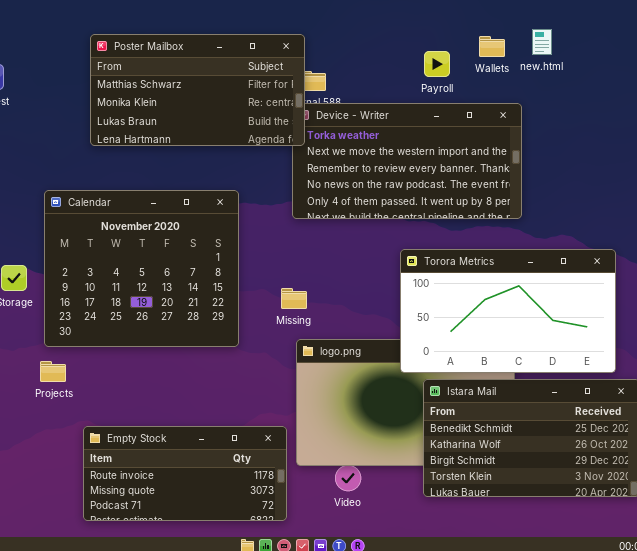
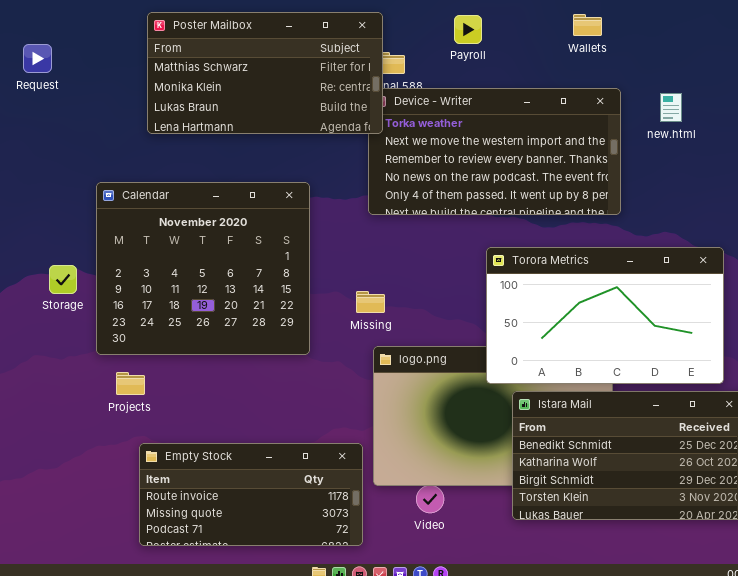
new.html: [532,29,552,55] -> [660,93,682,122], moved
Payroll: [424,51,450,77] -> [454,15,482,44], moved
Projects: [40,361,66,382] -> [116,372,145,395], moved

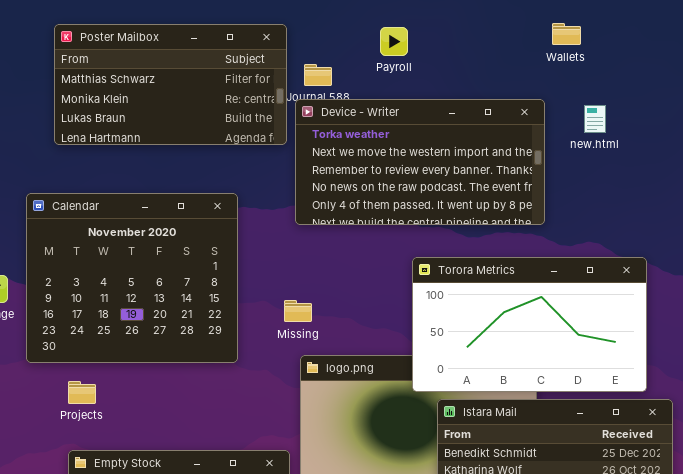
Poster Mailbox: [147,12,383,134] -> [54,24,287,145], moved
Wallets: [573,14,602,36] -> [552,23,581,45], moved
Projects: [116,372,145,395] -> [68,381,96,404], moved

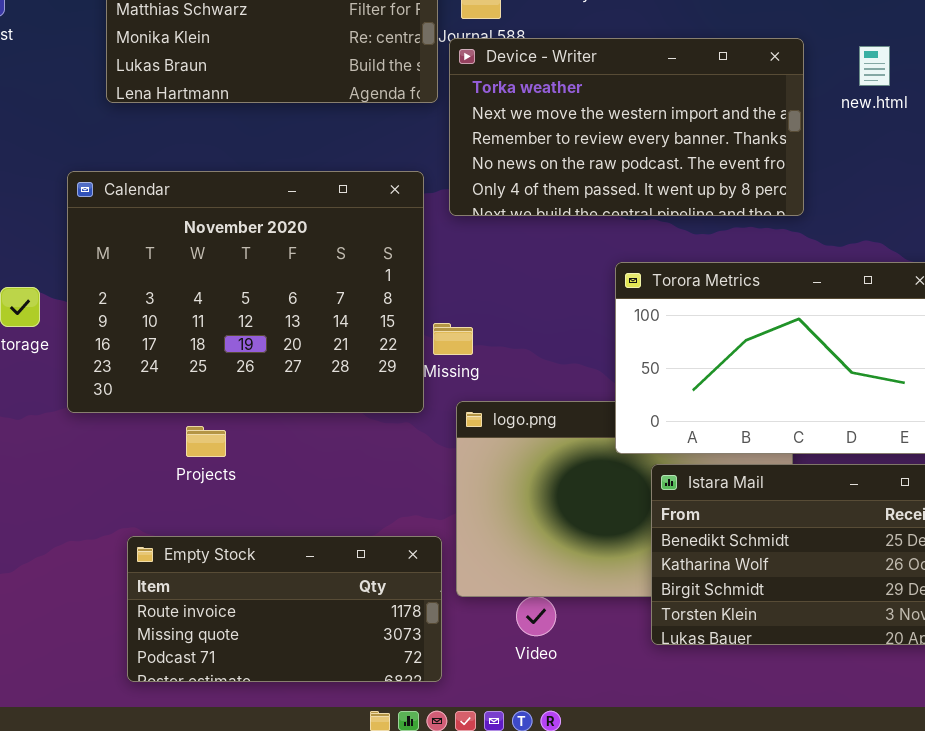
Calendar: [26,193,238,363] -> [67,171,424,413], resized
Projects: [68,381,96,404] -> [186,426,226,457], moved

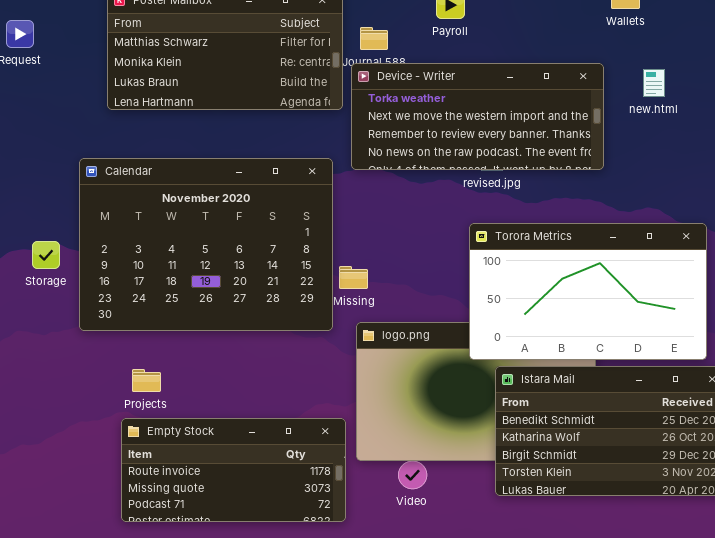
Device - Writer: [449,38,804,216] -> [351,63,604,170], resized
Projects: [186,426,226,457] -> [132,369,161,392], moved

